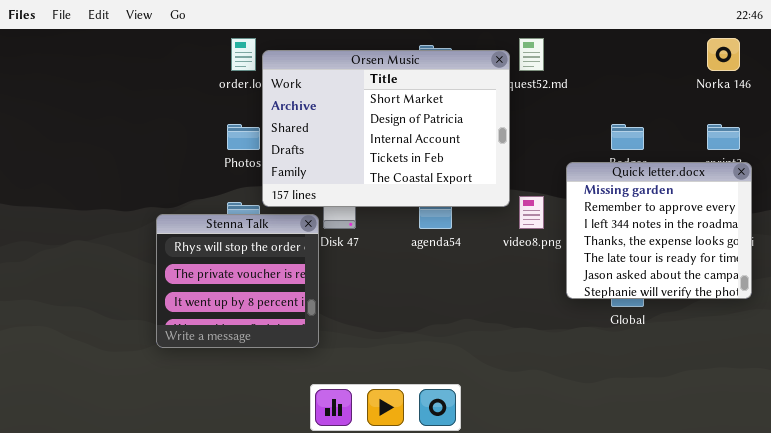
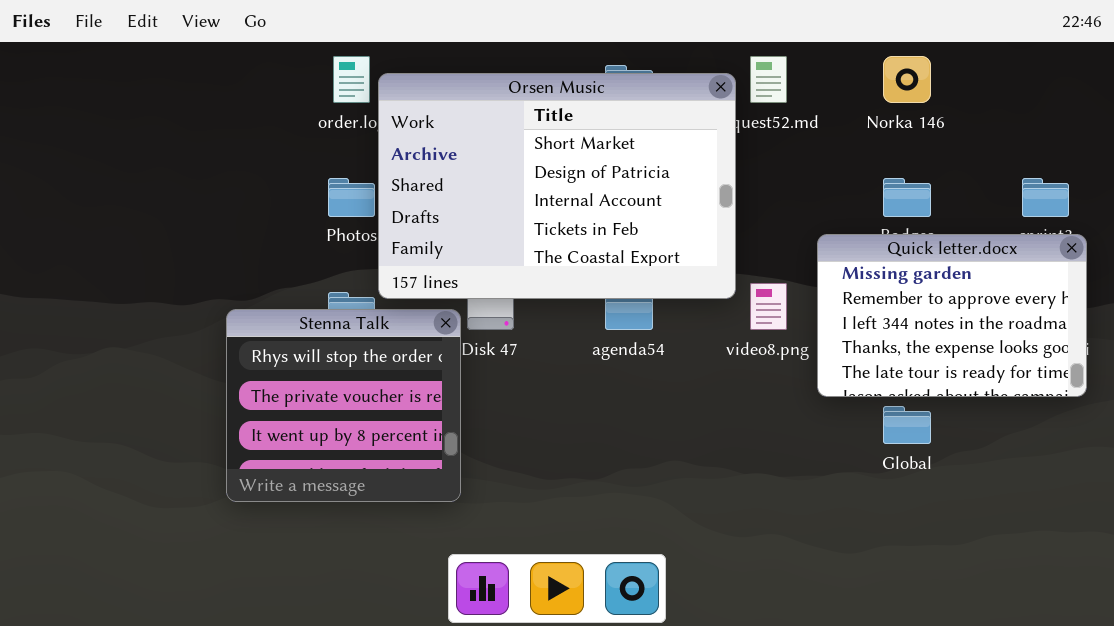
Norka 146: [707,38,740,71] -> [883,56,931,103], moved
Quick letter.docx: [566,162,752,299] -> [817,234,1087,397], resized

